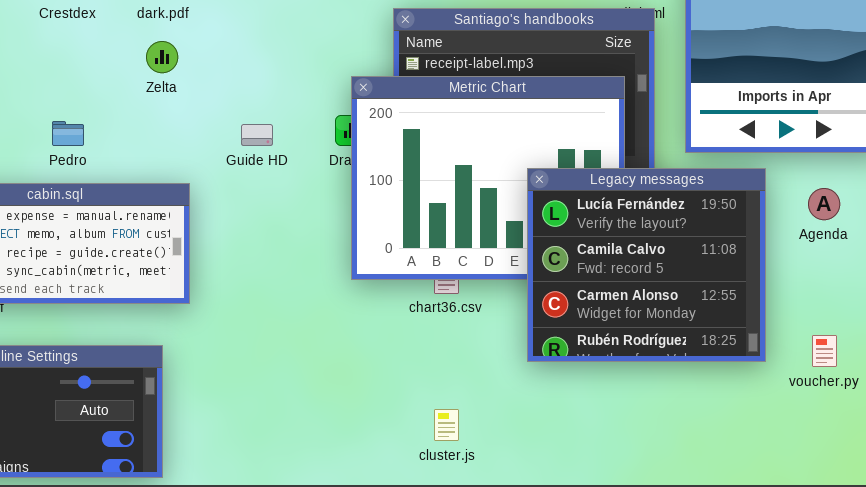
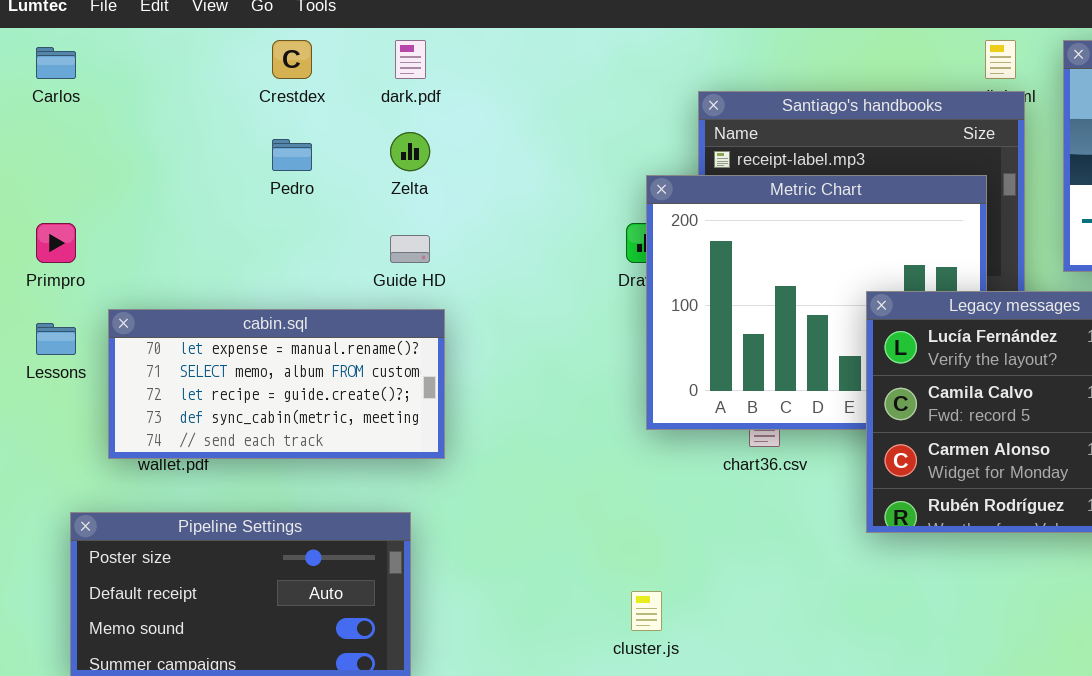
Pedro: [52,121,84,146] -> [272,139,312,171], moved
Guide HD: [241,124,273,146] -> [390,235,430,263], moved
cluster.js: [434,409,459,441] -> [631,591,662,631], moved

